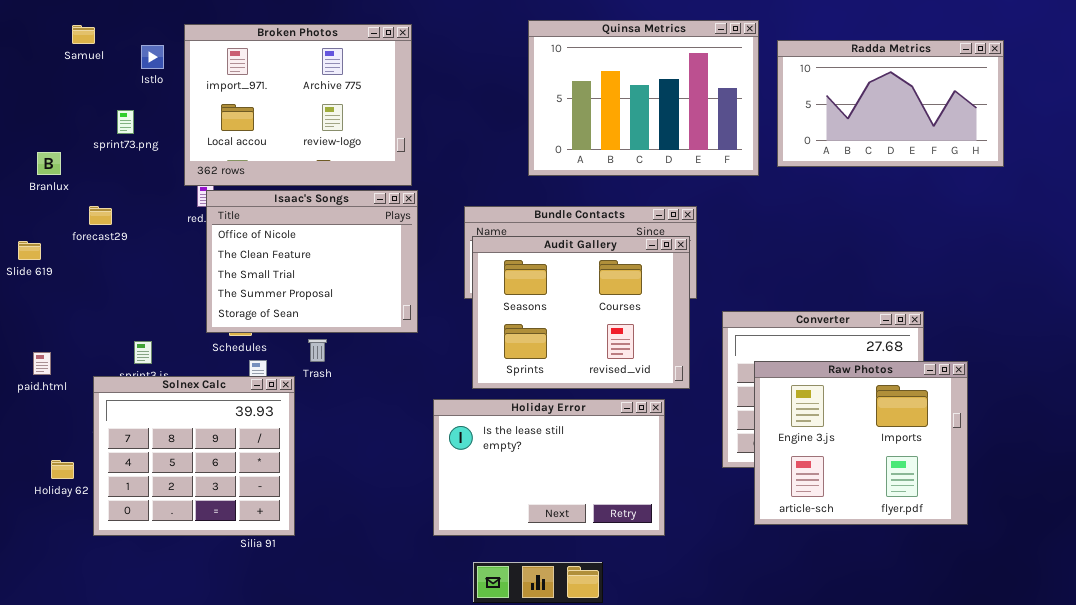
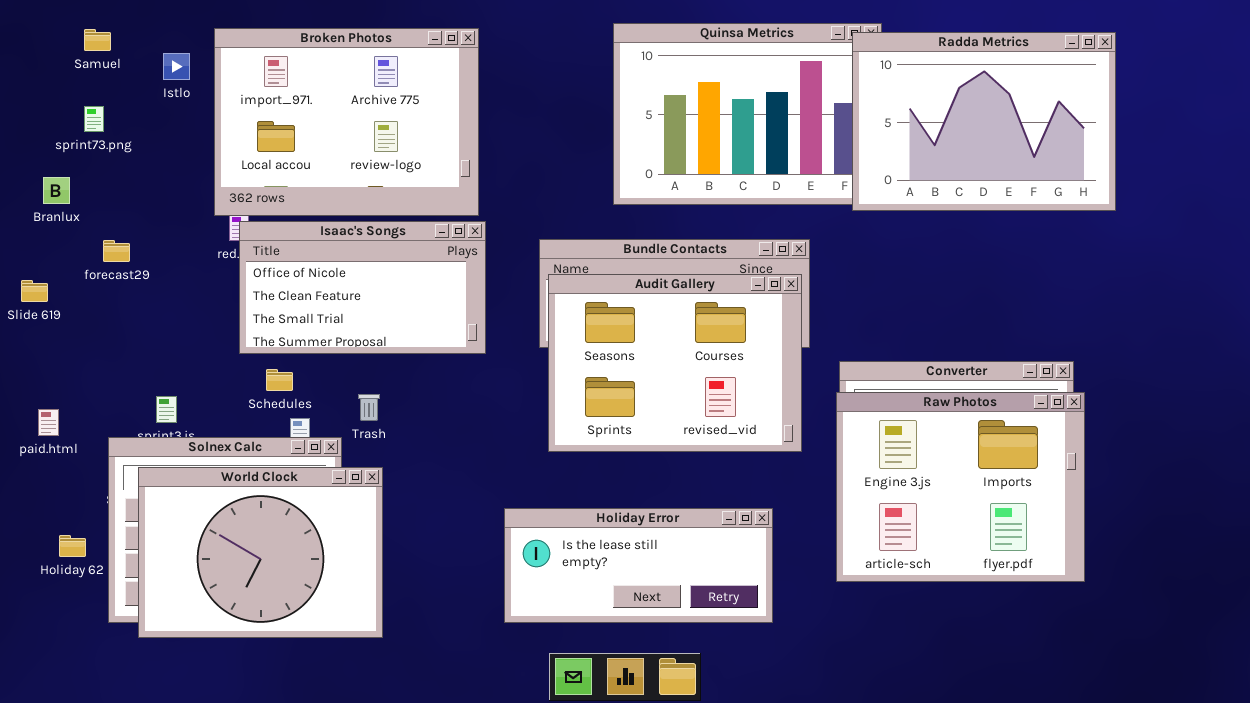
Radda Metrics: [777,40,1004,167] -> [852,32,1116,211], moved, resized
sprint73.png: [117,110,134,134] -> [84,106,104,132], moved
Isaac's Songs: [206,190,418,333] -> [239,221,486,354], resized
Raw Photos: [754,361,968,525] -> [836,392,1085,582], moved
Holiday Error: [433,399,665,536] -> [504,508,773,623], resized
World Clock: none -> [138,467,383,638], opened

